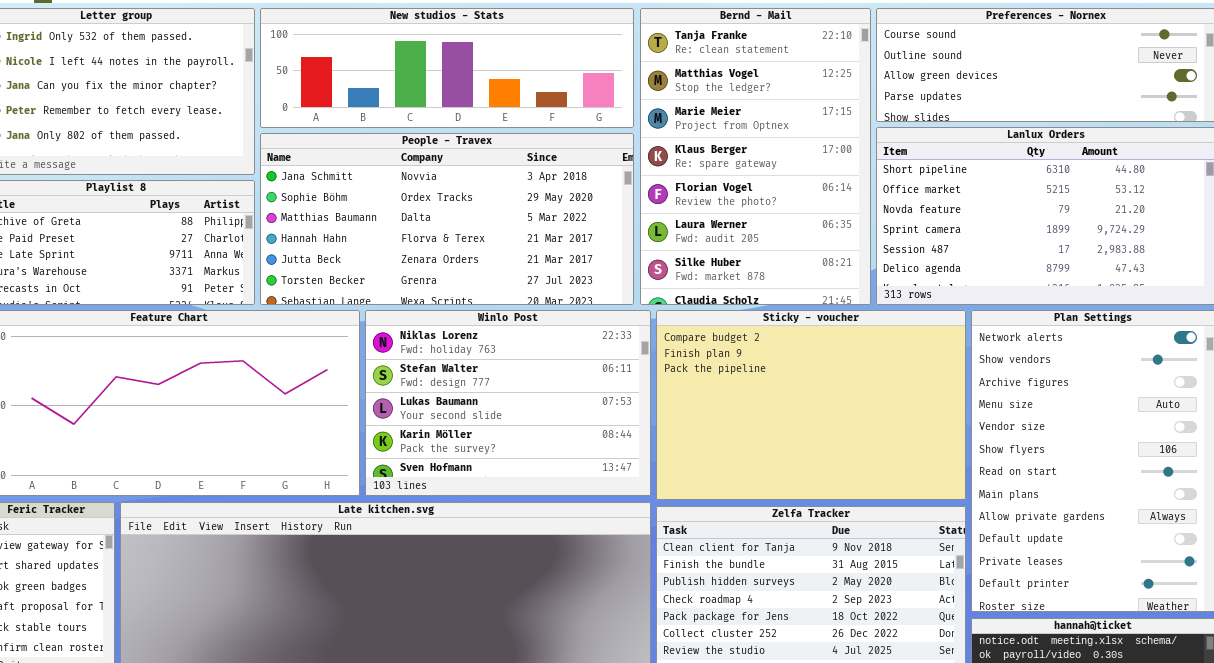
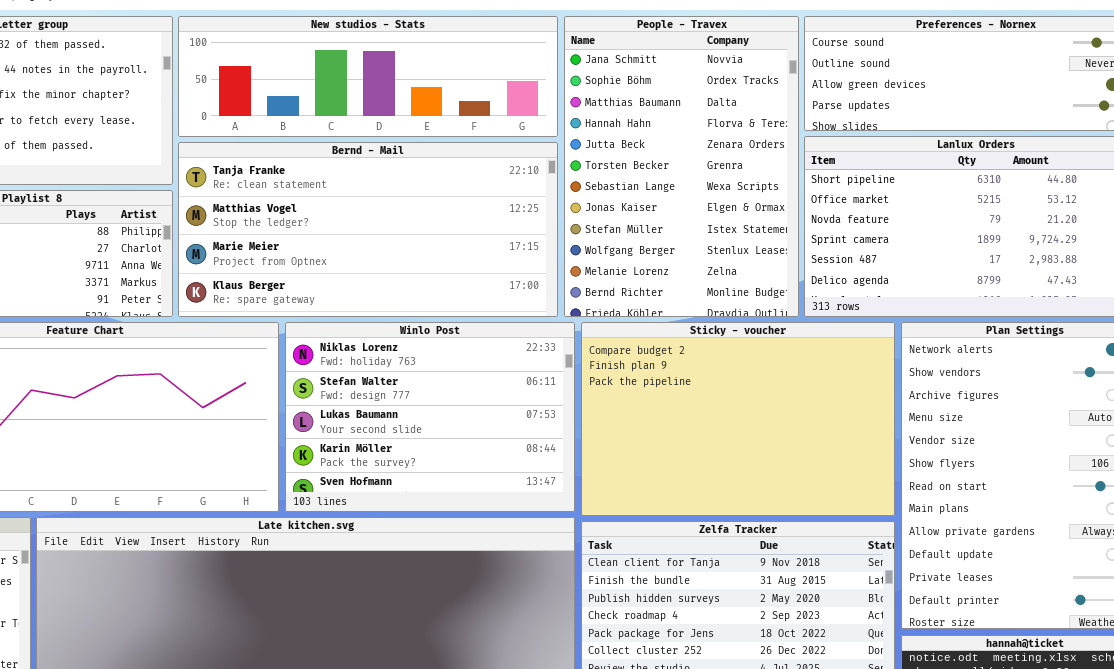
Bernd - Mail: [640,8,871,305] -> [178,142,558,317], moved, resized
People - Travex: [260,133,634,305] -> [564,16,799,317], moved, resized

